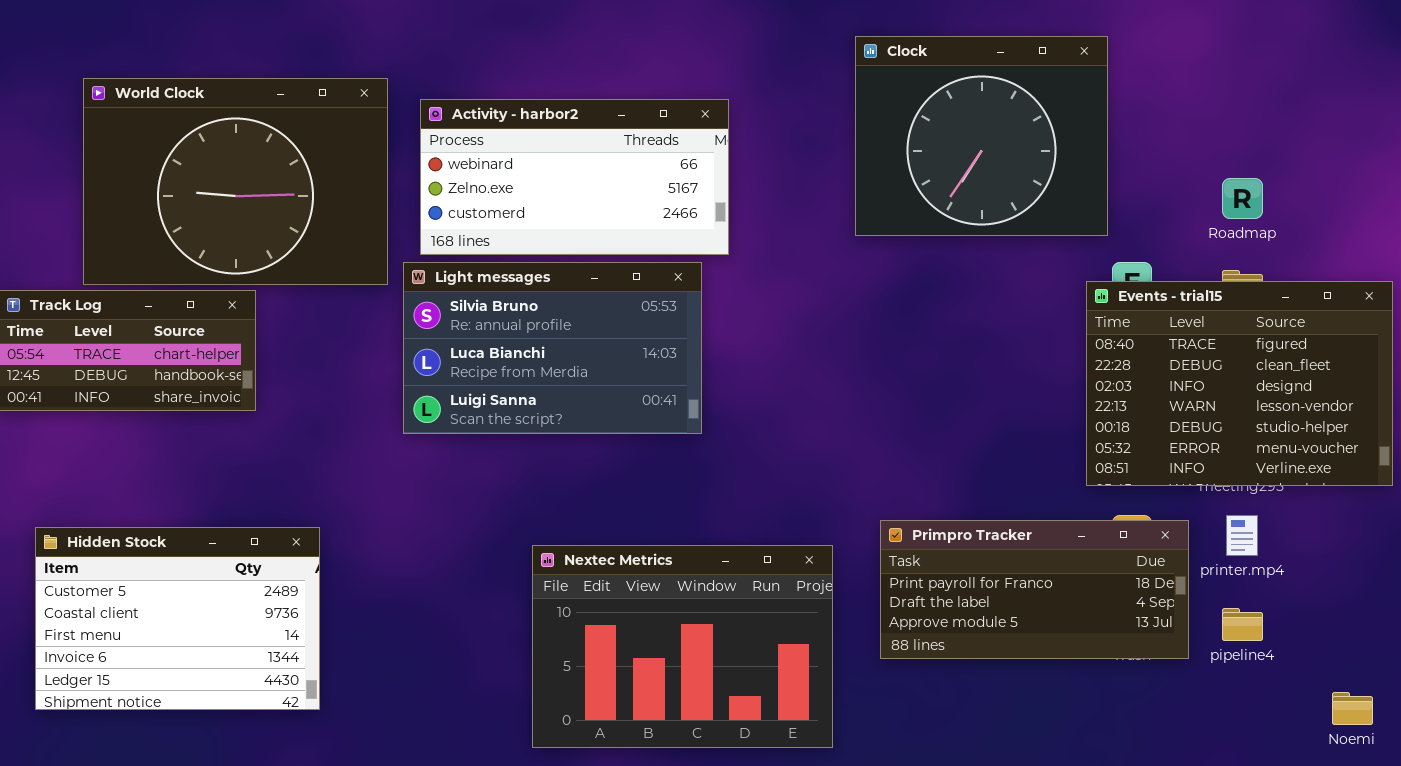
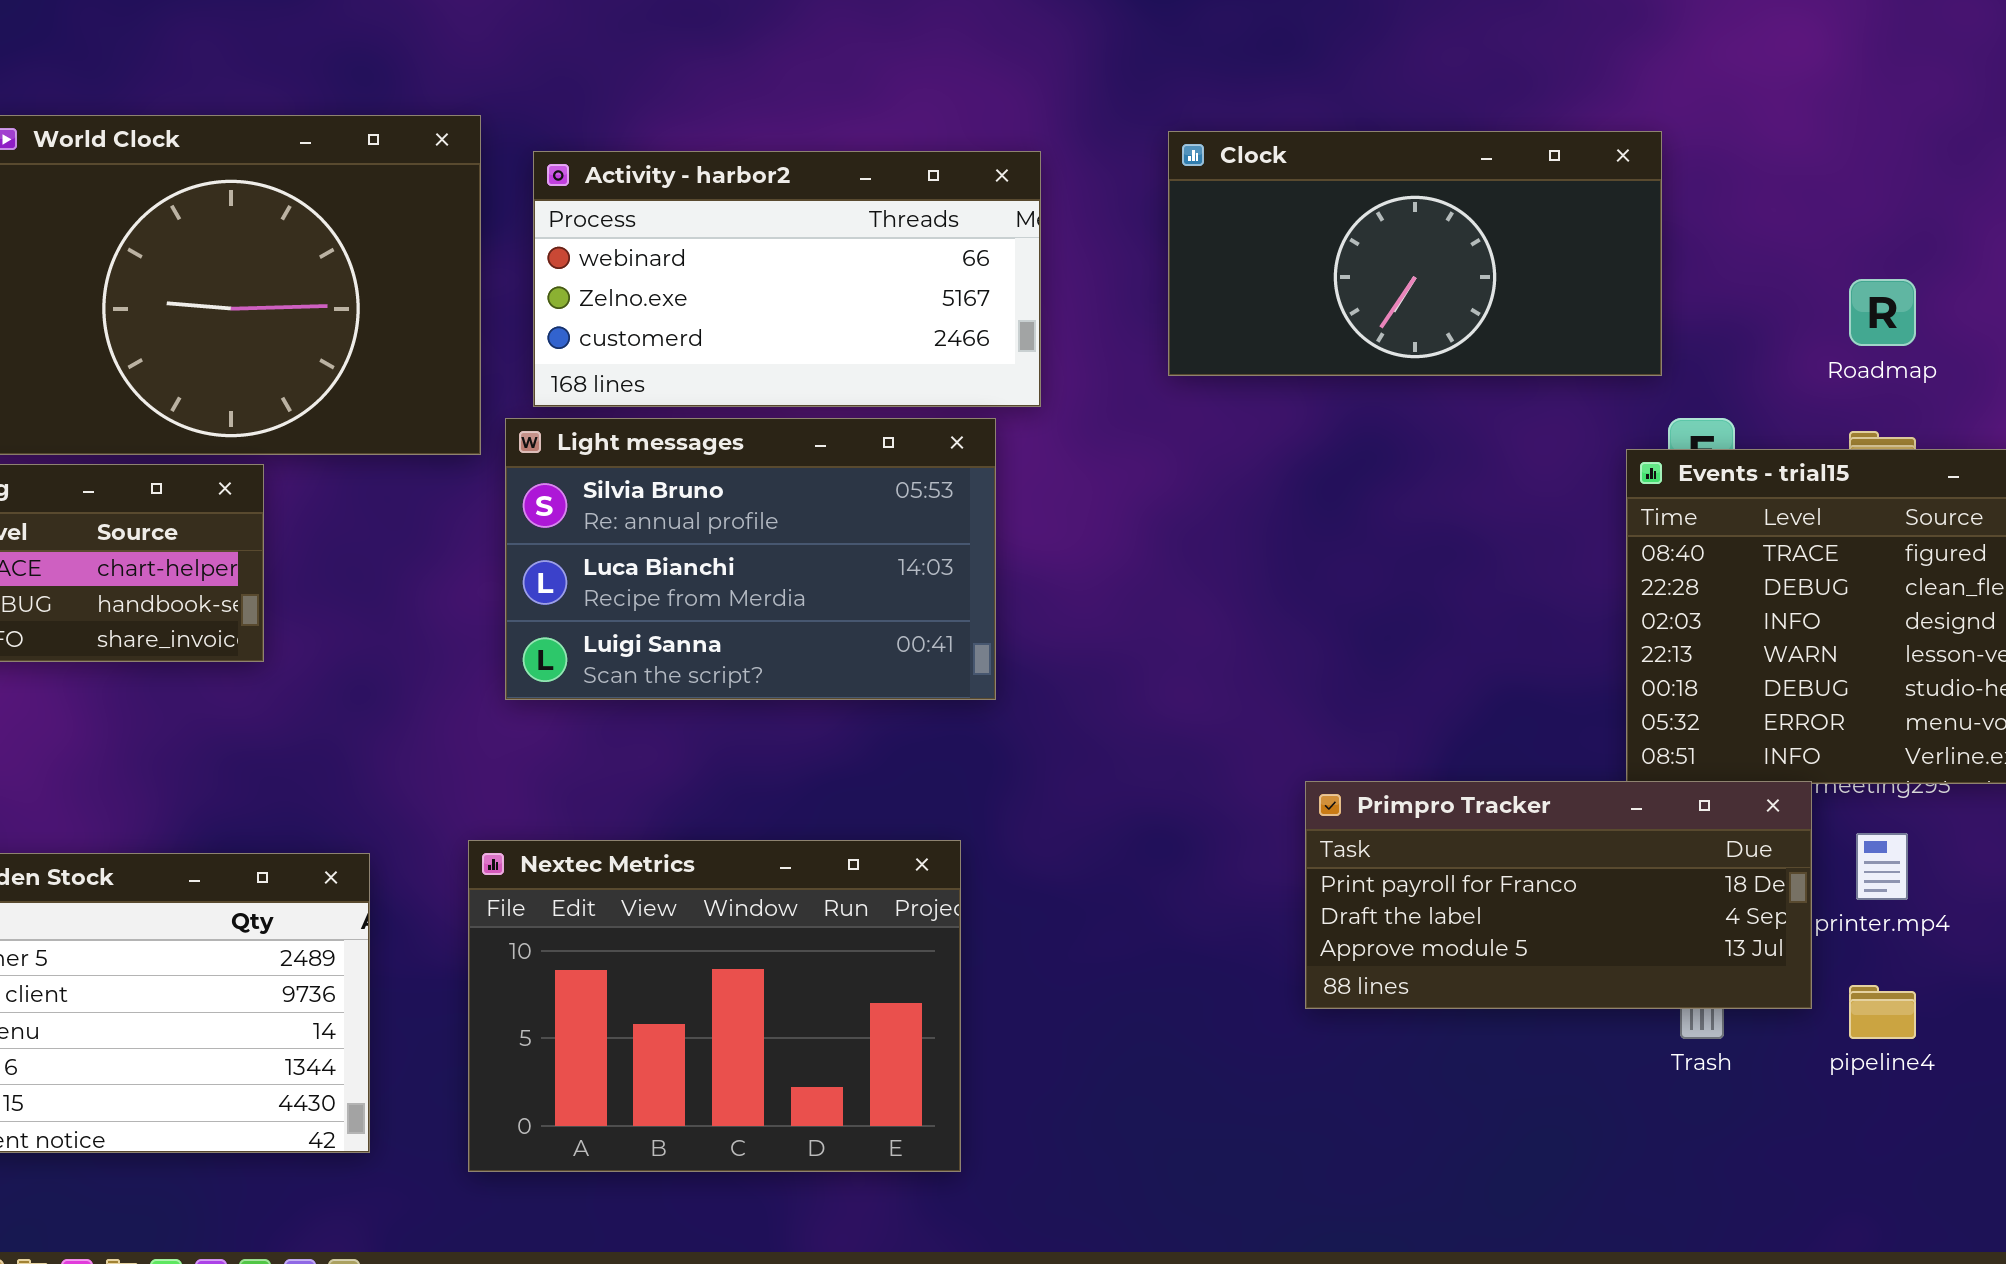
Clock: [855,36,1108,236] -> [1168,131,1662,376], resized
Primpro Tracker: [880,520,1189,659] -> [1305,781,1812,1009], moved
Nextec Metrics: [532,545,833,748] -> [468,840,961,1172], moved

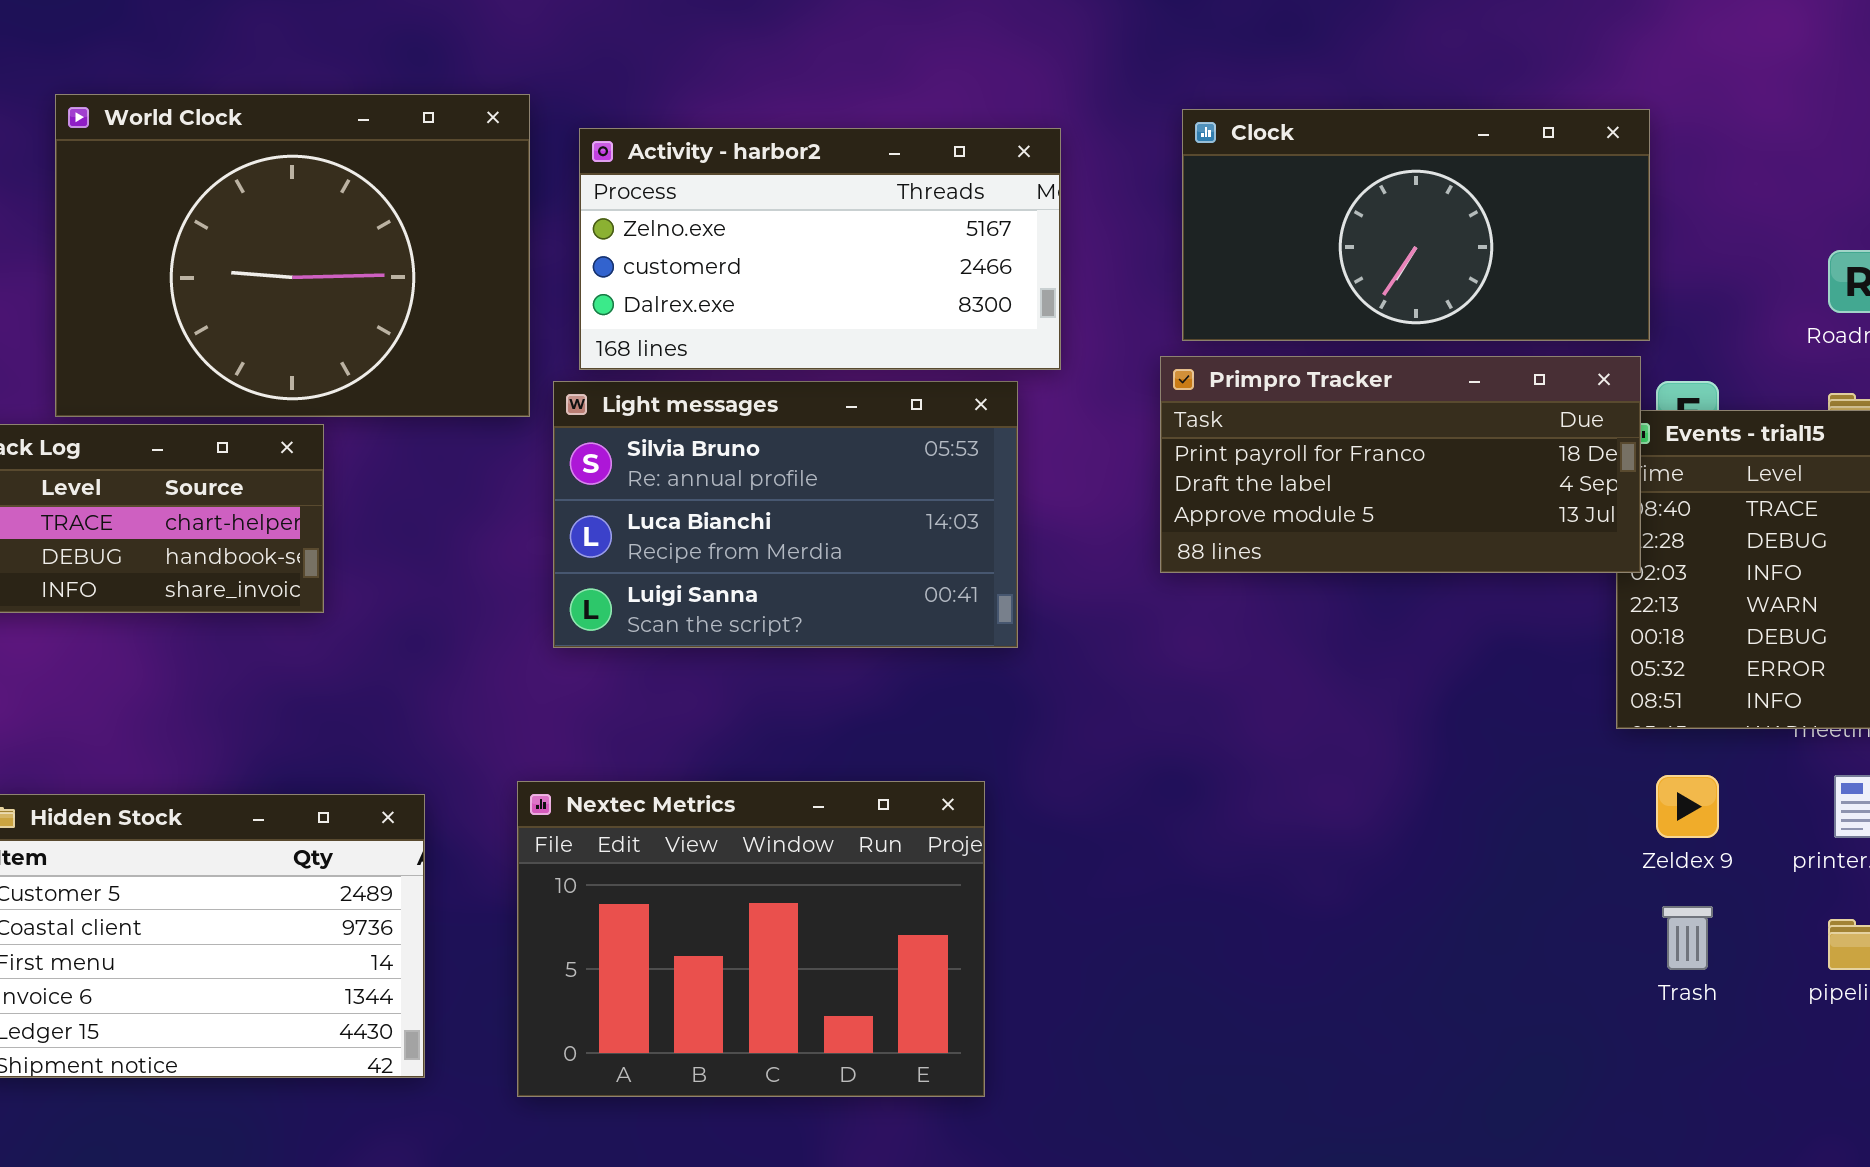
Activity - harbor2: [533,151,1041,407] -> [579,128,1061,370], scrolled down 1 row
Primpro Tracker: [1305,781,1812,1009] -> [1160,356,1641,573], moved

